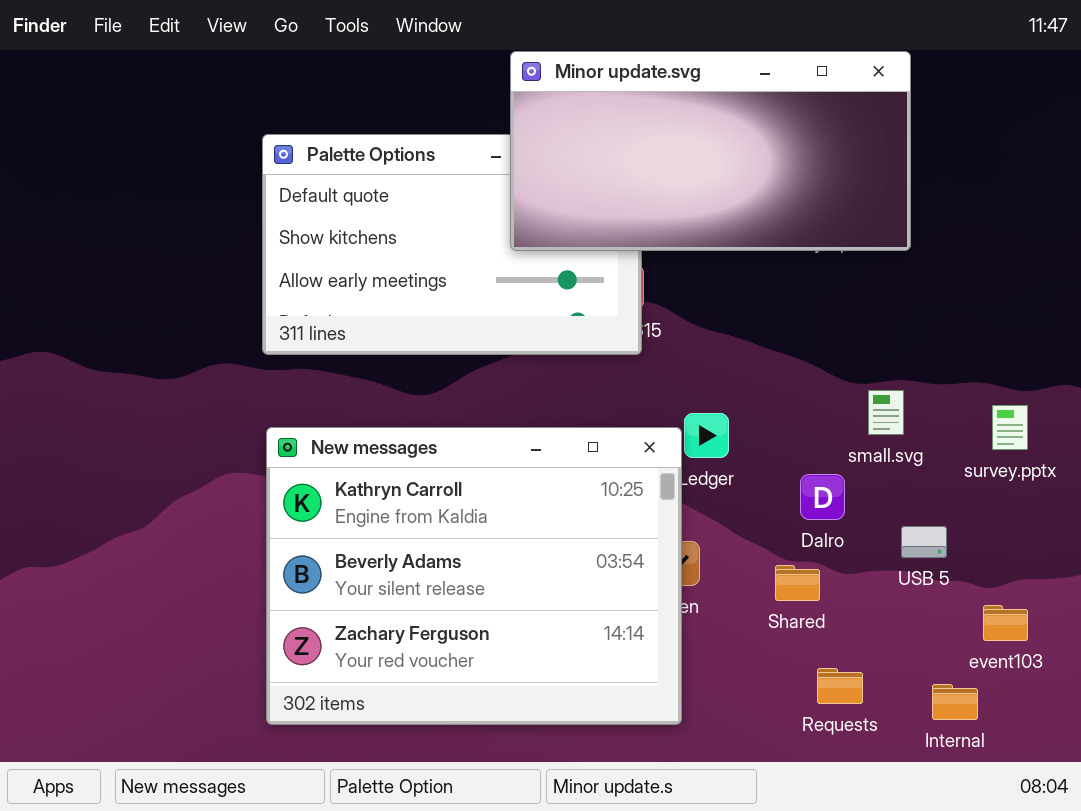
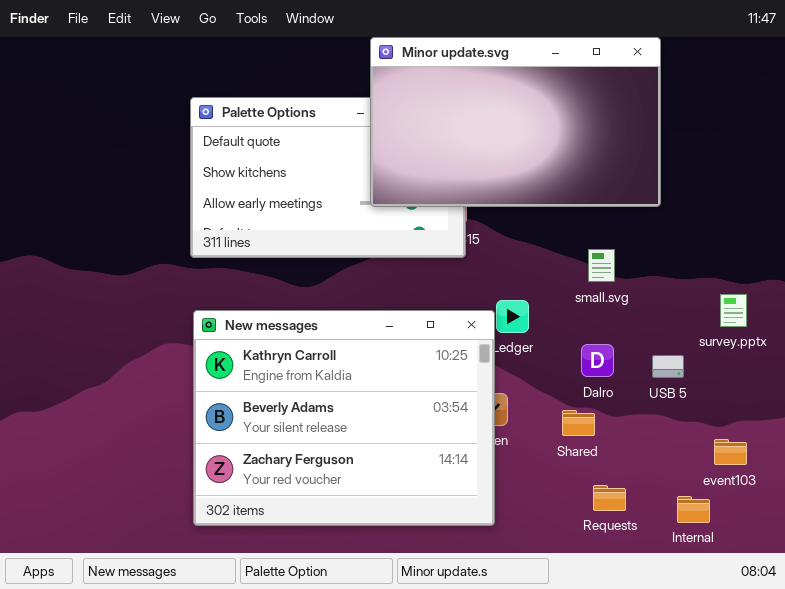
Minor update.svg: [510,51,911,251] -> [370,37,661,207], resized
small.svg: [868,390,904,435] -> [588,249,615,282], moved
USB 5: [901,526,947,558] -> [652,355,684,378], moved

